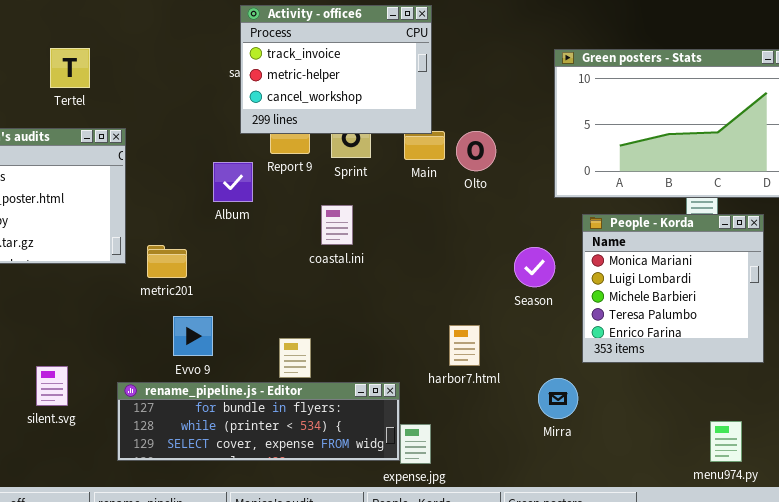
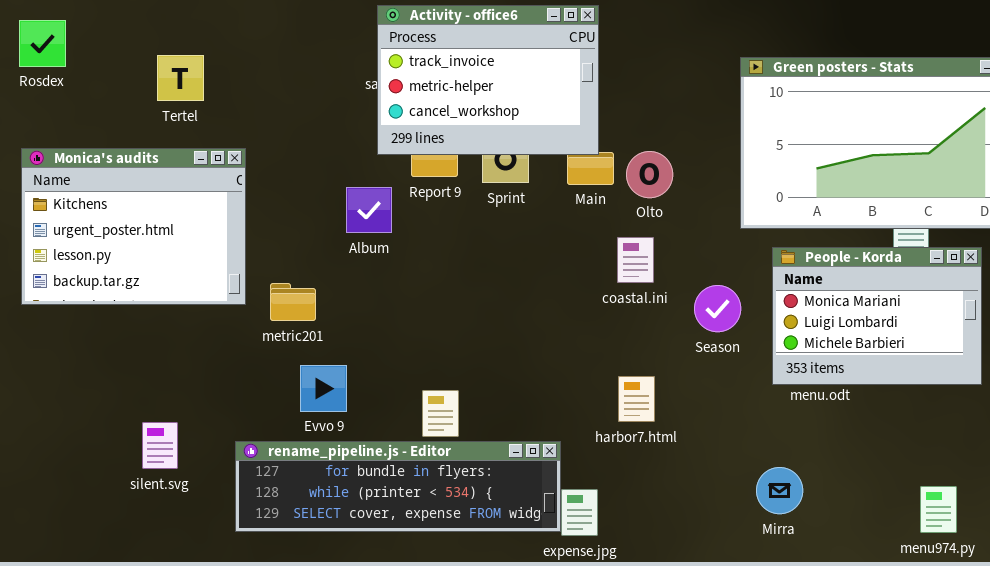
coastal.ini: [321,205,353,245] -> [617,237,654,283], moved
People - Korda: [582,214,764,363] -> [772,247,982,385], resized
Mirra: [538,378,578,419] -> [756,467,803,514], moved

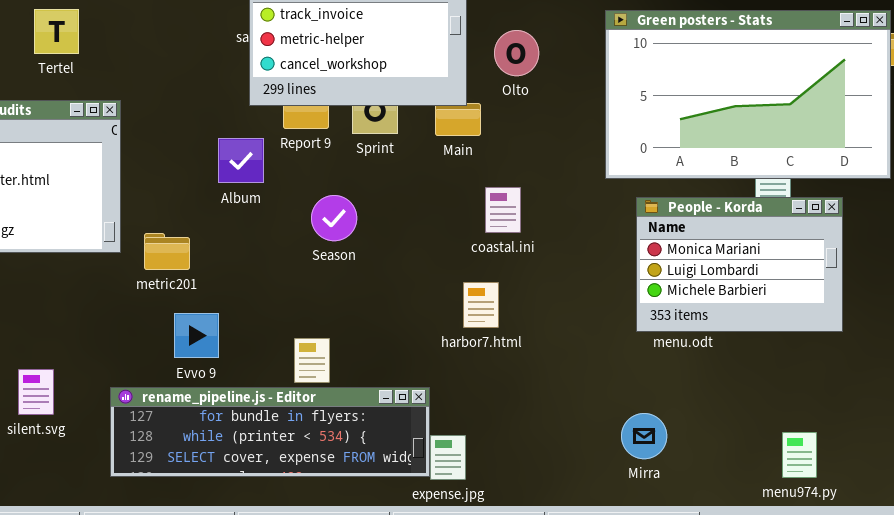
Olto: [626,151,673,198] -> [494,30,539,76], moved
Season: [694,285,741,332] -> [311,195,357,241], moved
harbor7.html: [618,376,655,422] -> [463,282,499,328], moved

